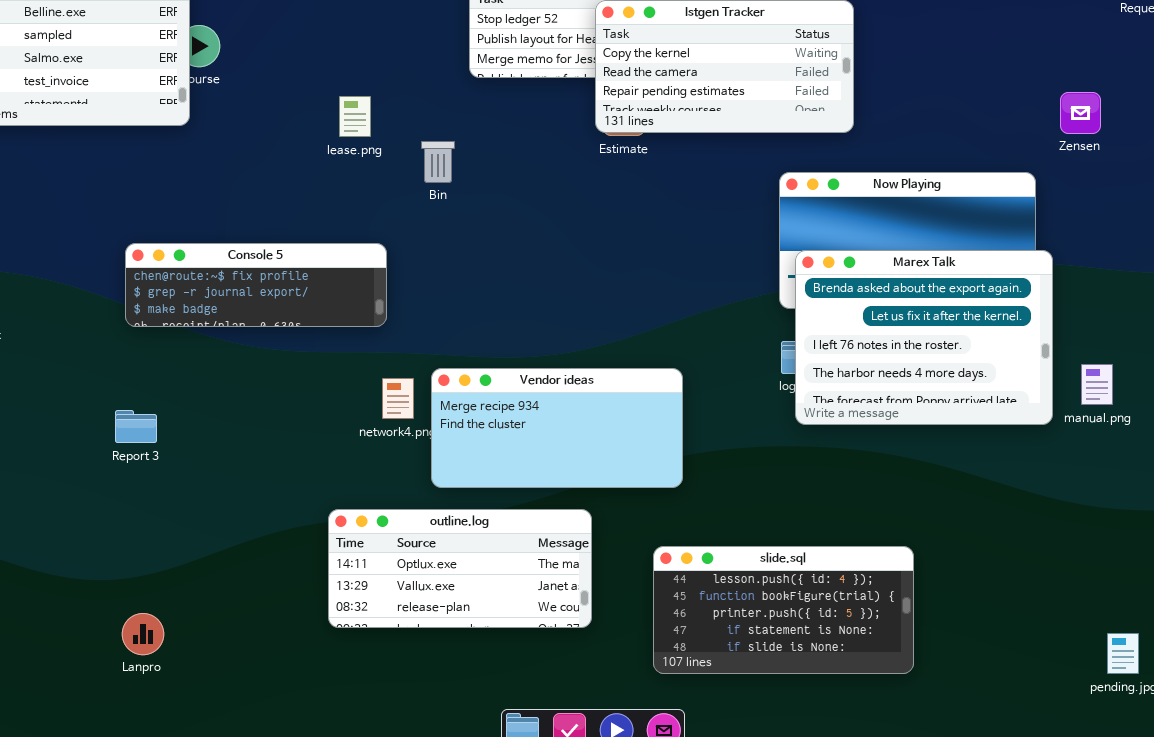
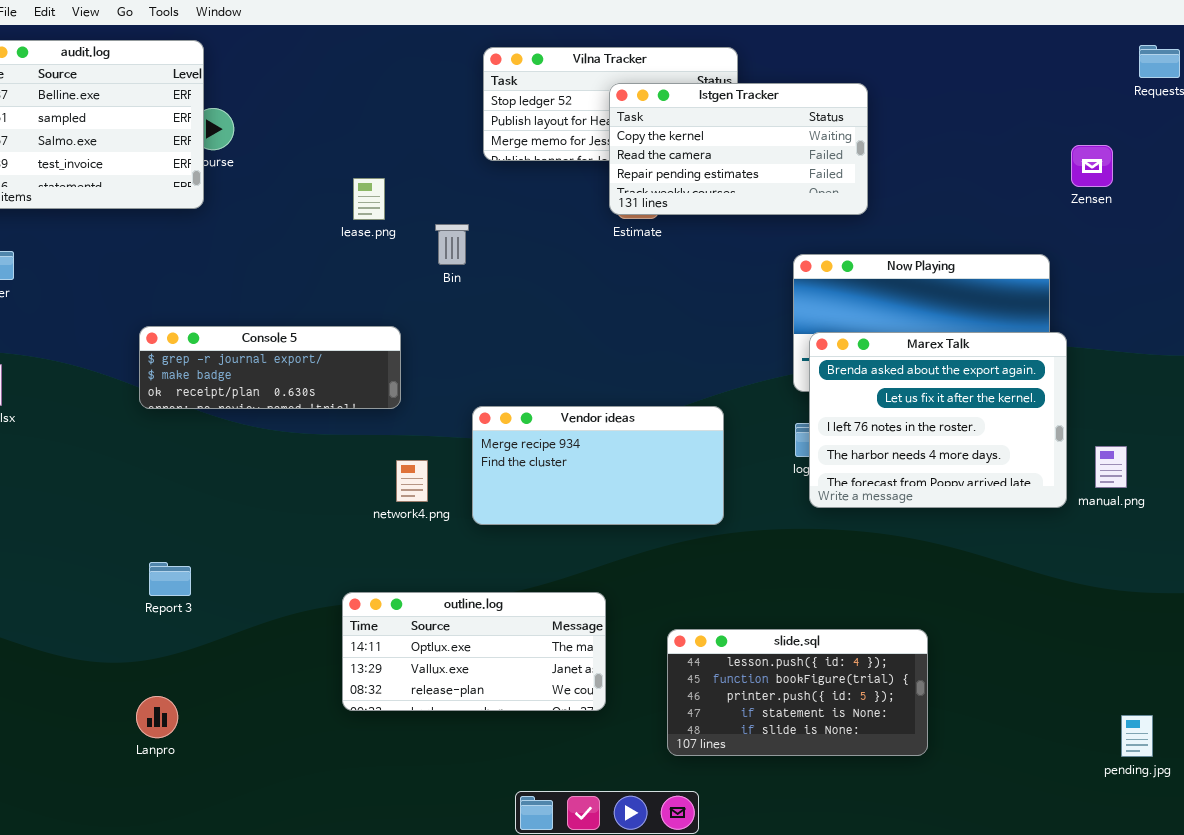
Zensen: [1060,92,1101,134] -> [1071,145,1113,187], moved
Console 5: [125,243,387,327] -> [139,326,401,409], scrolled down 1 row
Vendor ideas: [431,368,683,488] -> [472,406,724,525], moved
Report 3: [115,410,157,443] -> [149,562,191,596], moved

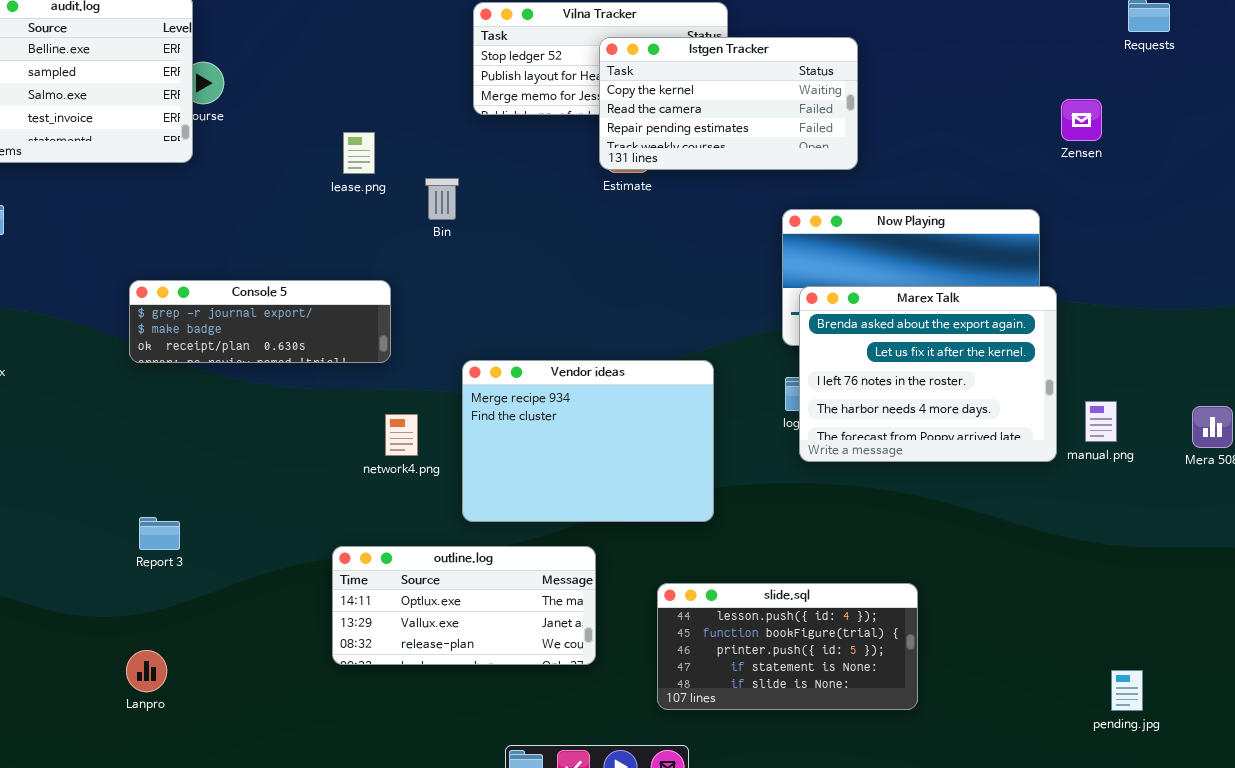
Vendor ideas: [472,406,724,525] -> [462,360,714,522], resized

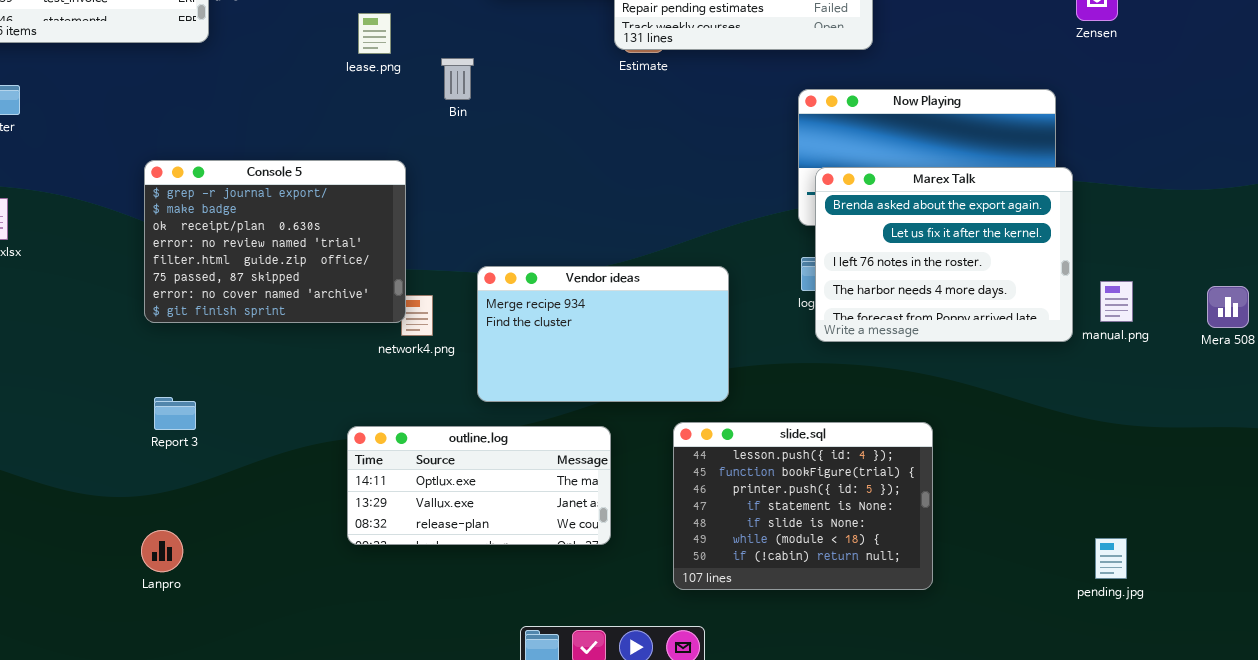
Console 5: [129,280,391,363] -> [144,160,406,323], resized
Vendor ideas: [462,360,714,522] -> [477,266,729,402], resized
slide.sql: [657,583,918,710] -> [673,422,933,590], resized
pending.jpg: [1111,670,1143,711] -> [1095,538,1127,579], moved

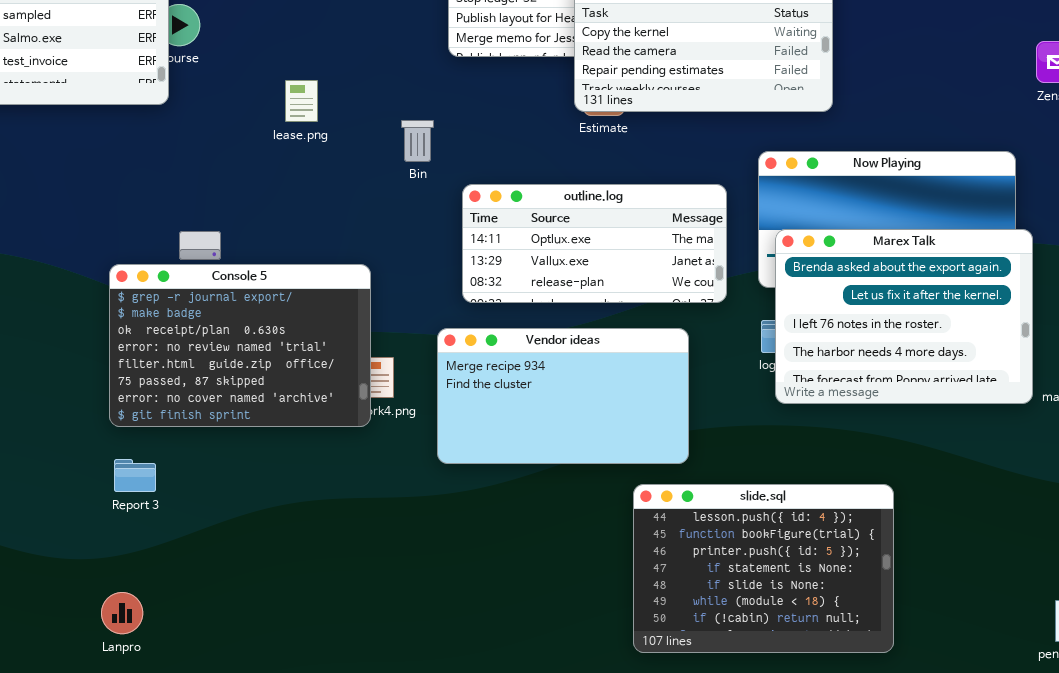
lease.png: [358,13,391,54] -> [285,80,318,122], moved
Console 5: [144,160,406,323] -> [109,264,371,427], moved
outline.log: [347,426,611,545] -> [462,184,727,303], moved

